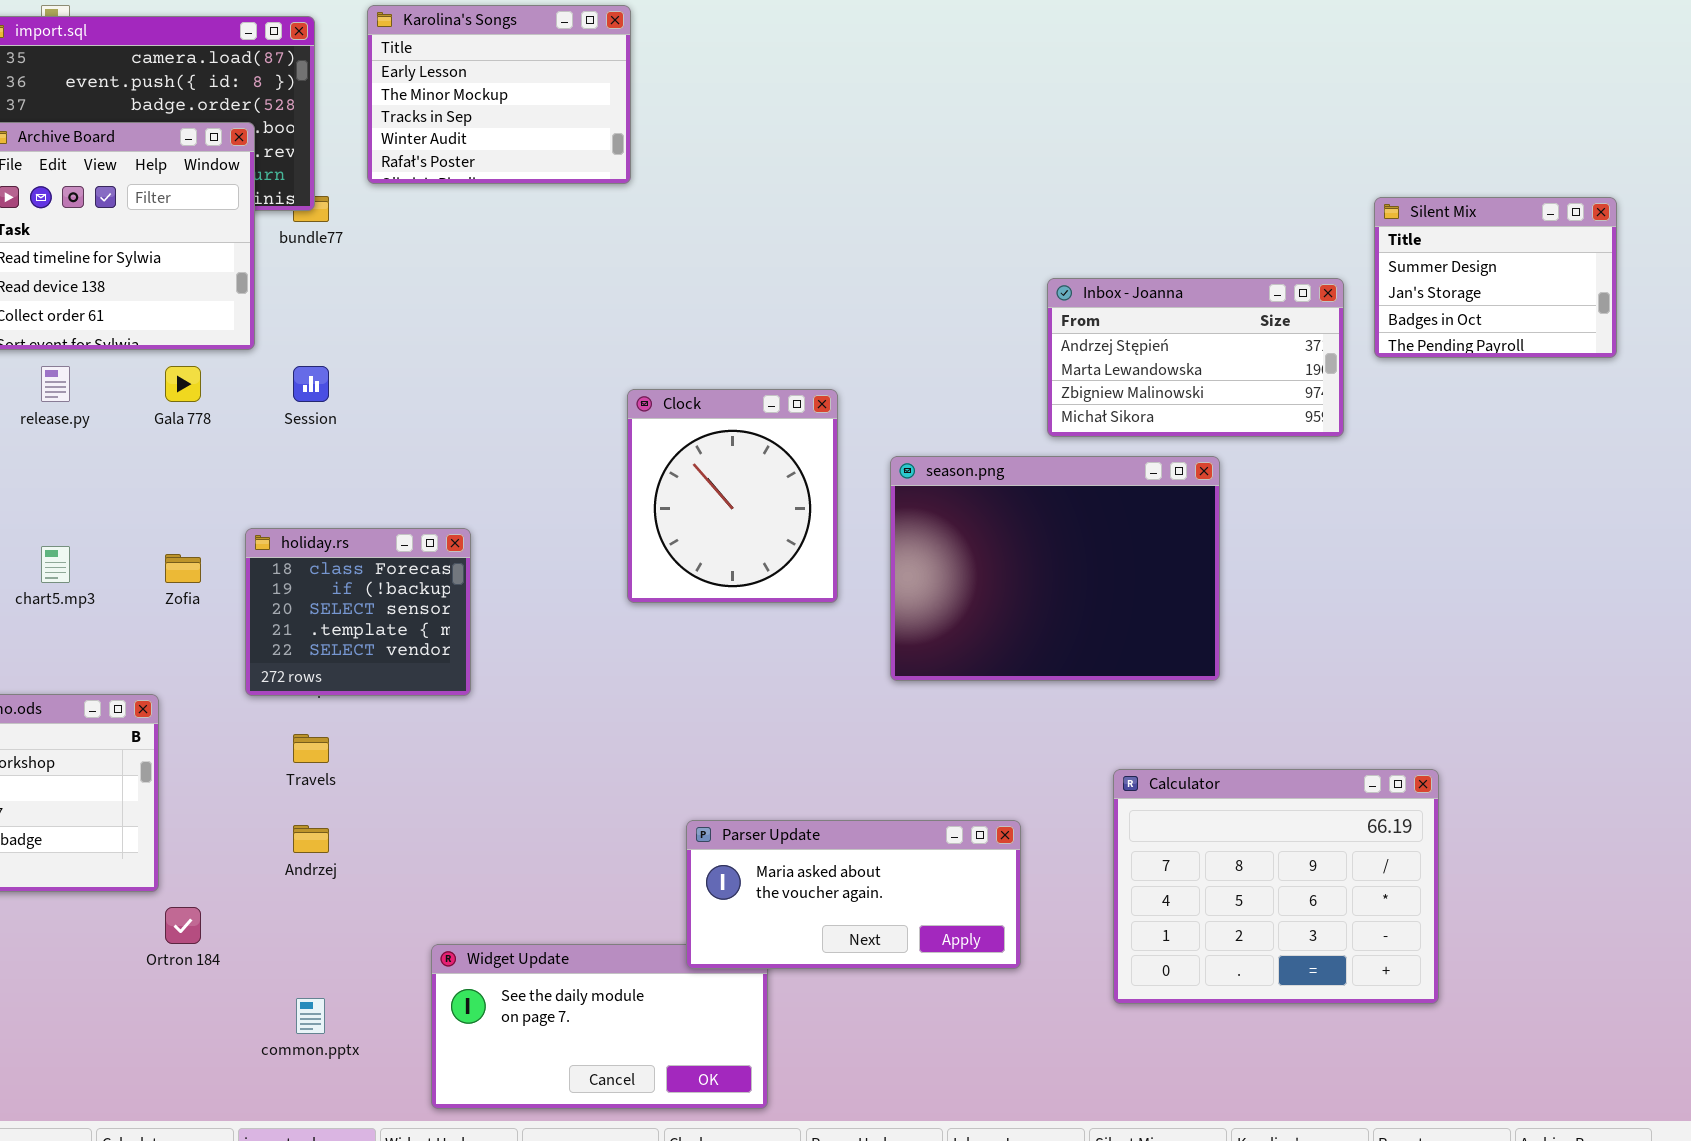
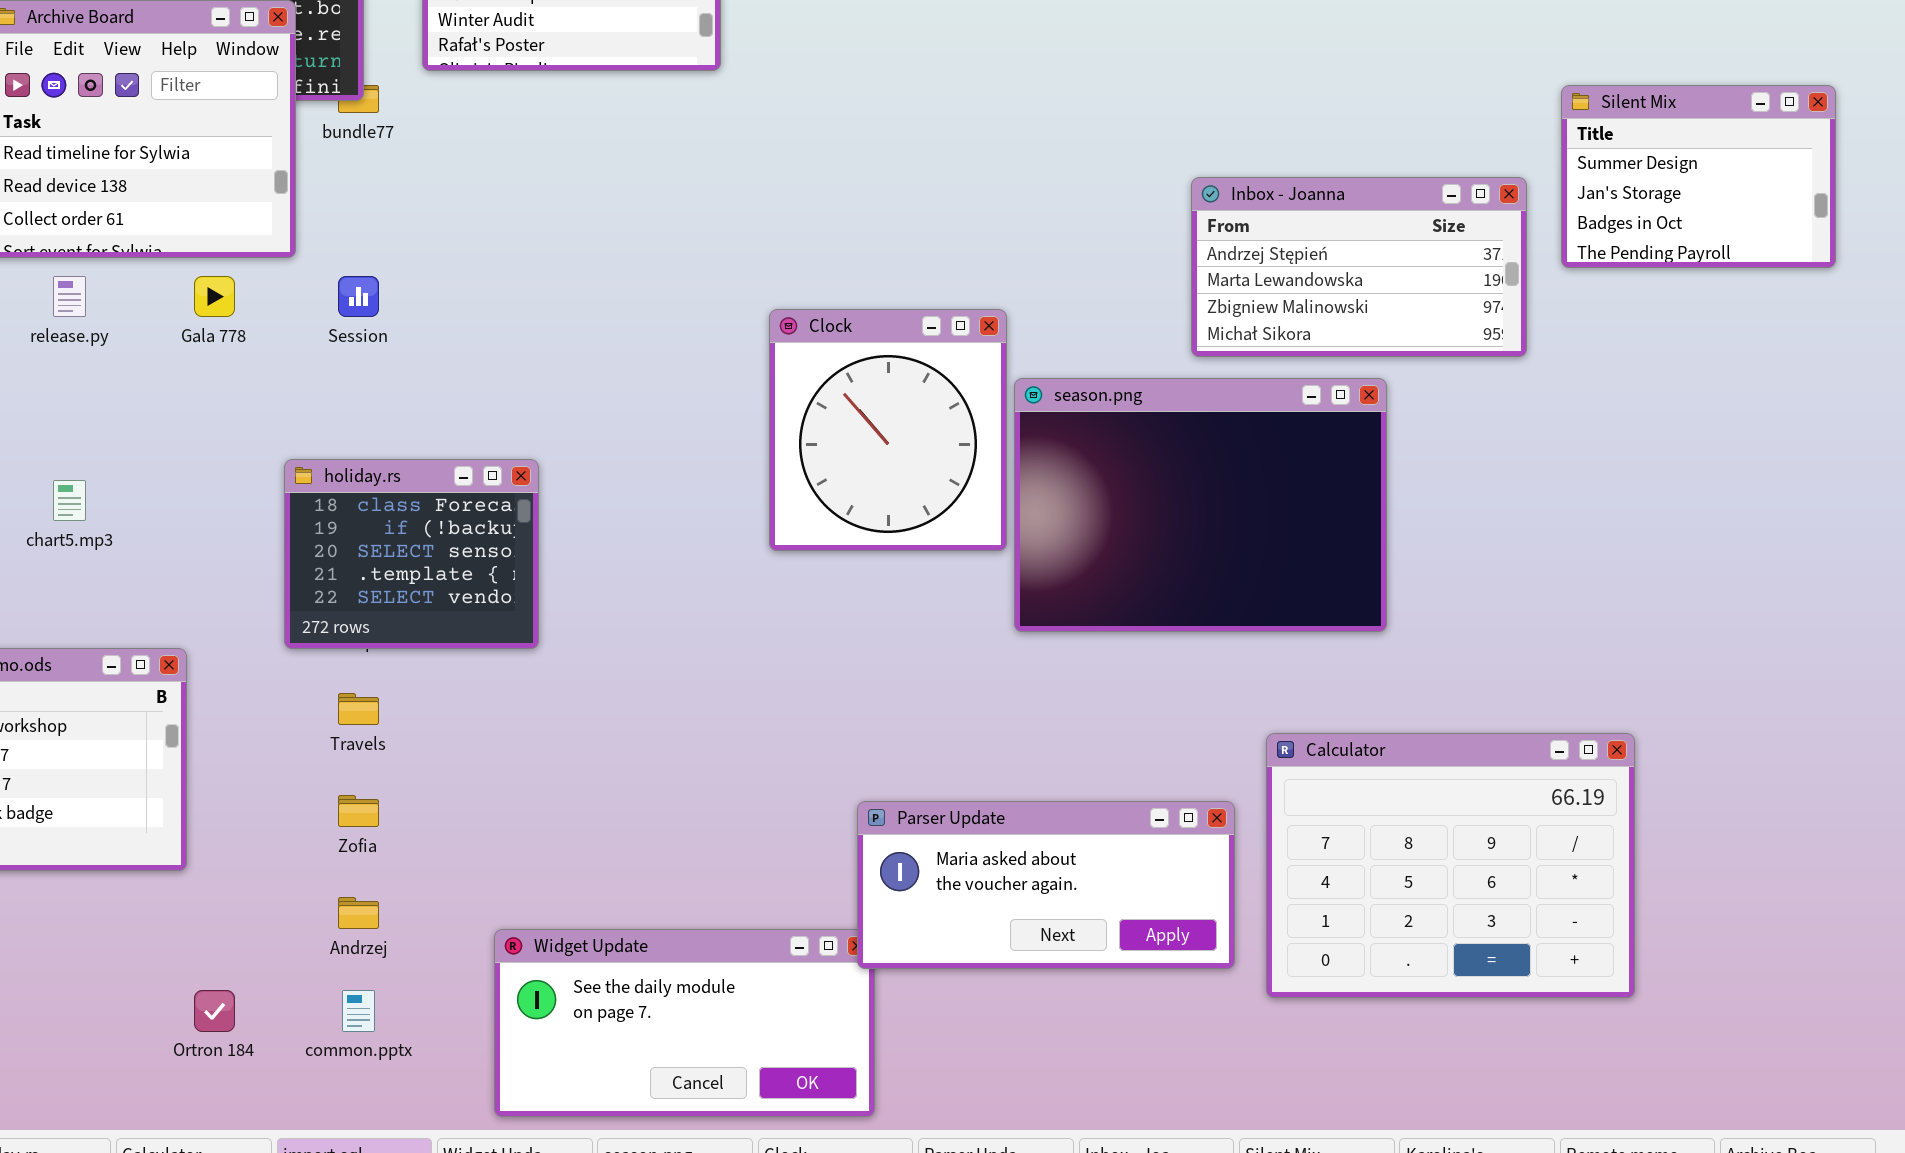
Clock: [627,389,838,603] -> [769,309,1007,551], moved
Zofia: [165,554,201,583] -> [338,795,379,827], moved
Parser Update: [686,820,1021,969] -> [857,801,1235,969], moved
Andrzej: [293,825,329,853] -> [338,897,379,929], moved
Ortron 184: [165,907,201,944] -> [194,990,235,1032], moved

